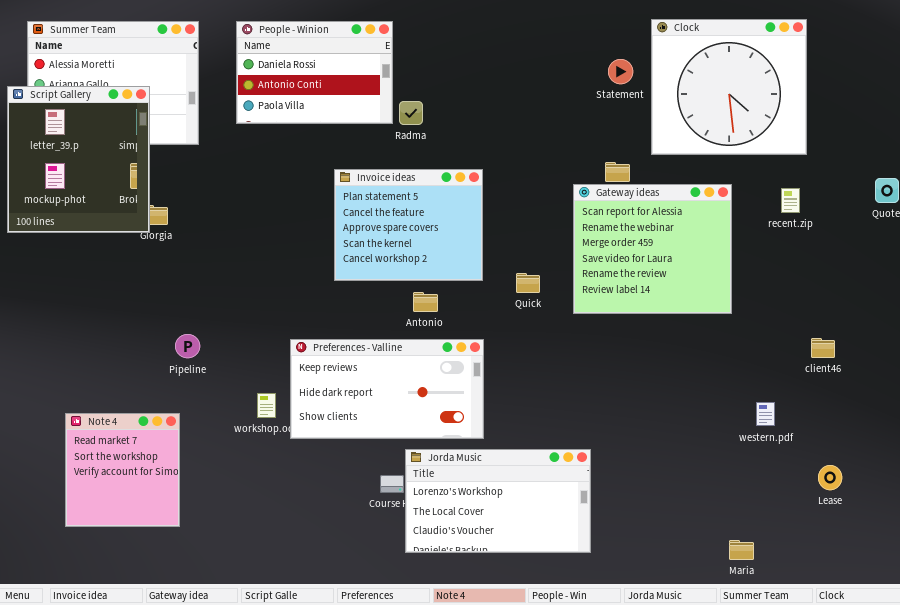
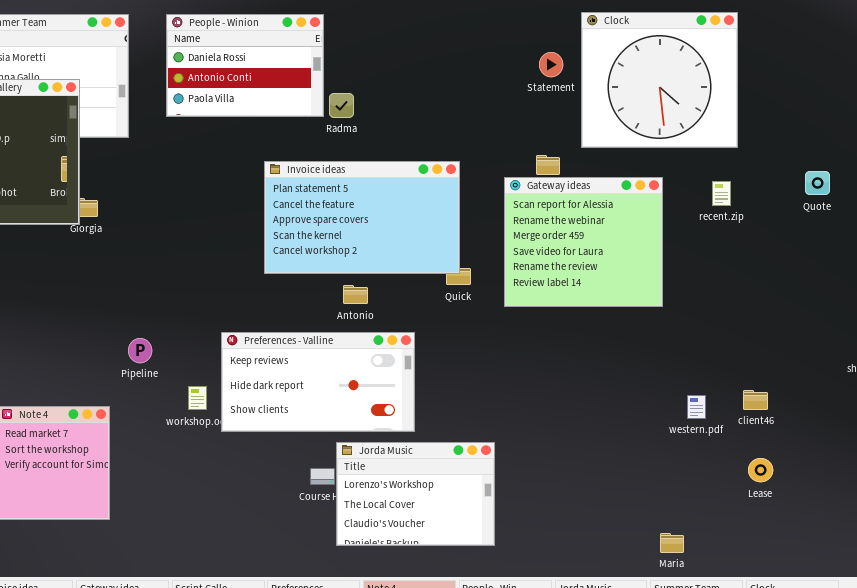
Invoice ideas: [334,169,483,281] -> [264,161,460,274], resized
Pipeline: [175,334,200,358] -> [128,338,152,363], moved
client46: [811,338,835,358] -> [743,390,768,410], moved
Jorda Music: [405,449,591,553] -> [336,442,495,546], resized

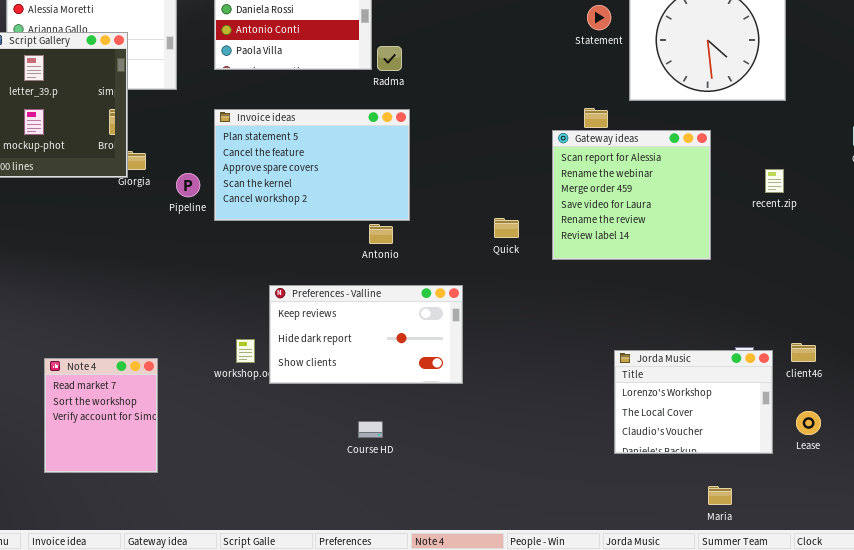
Invoice ideas: [264,161,460,274] -> [214,109,410,221], moved
recent.zip: [712,181,731,206] -> [765,169,784,193], moved
Antonio: [343,285,368,304] -> [369,224,393,244], moved
Pipeline: [128,338,152,363] -> [176,173,200,197], moved
Jorda Music: [336,442,495,546] -> [614,350,773,454], moved

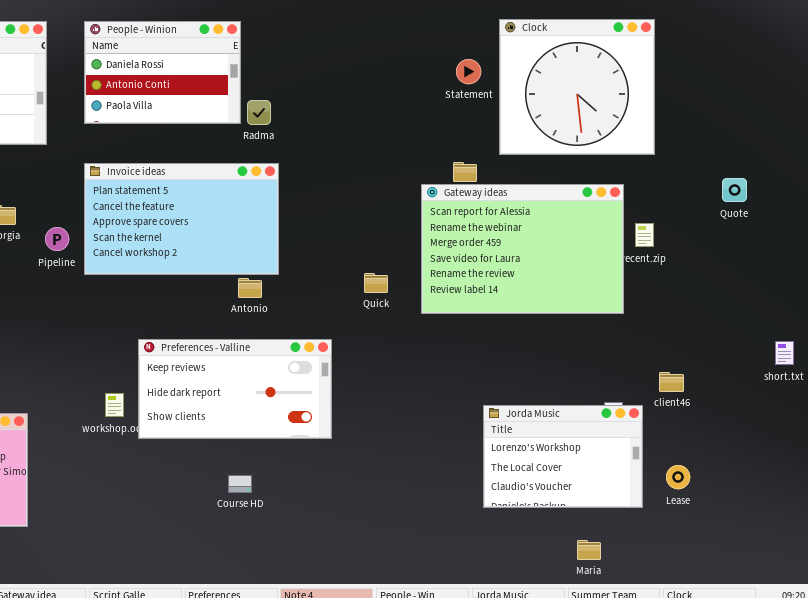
Gateway ideas: [552,130,711,260] -> [421,184,624,314], resized
client46: [791,343,816,362] -> [659,372,684,392], moved

